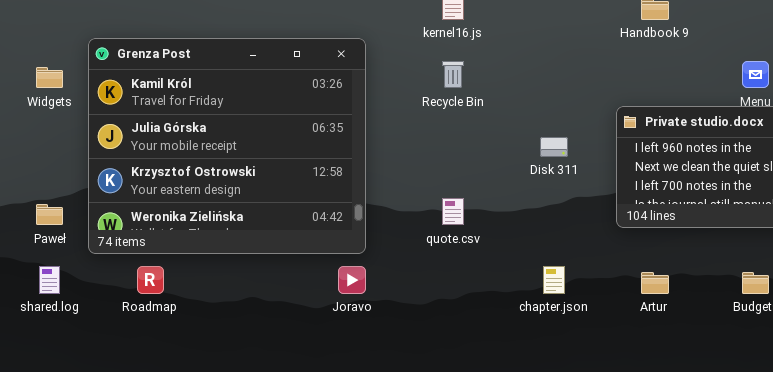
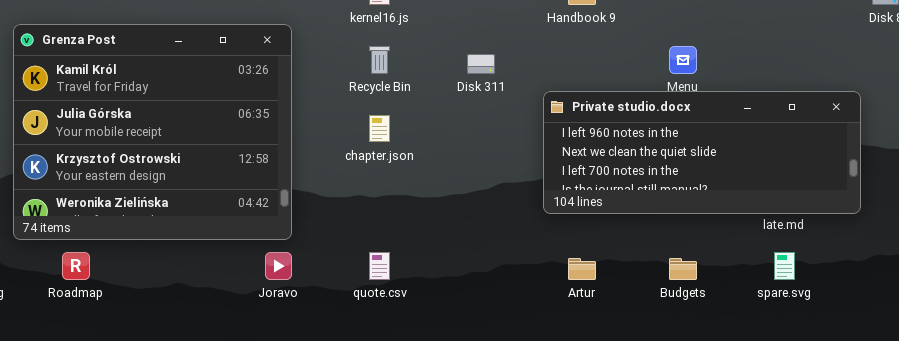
Disk 311: [540,137,568,157] -> [467,54,495,74], moved
quote.csv: [442,198,464,225] -> [369,252,390,280], moved
chapter.json: [543,266,565,294] -> [369,115,390,142], moved

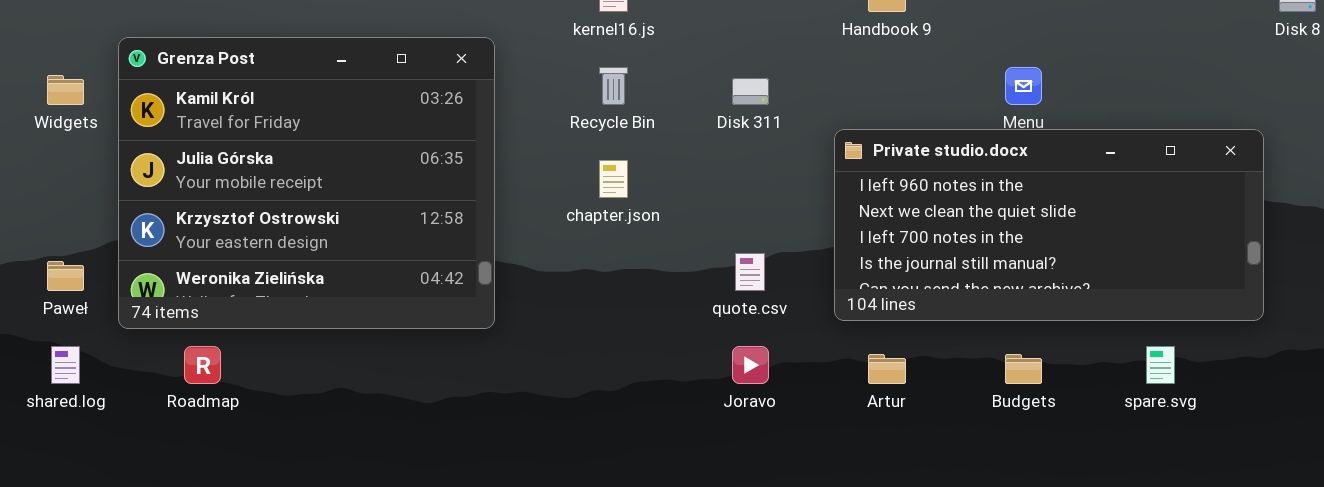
Private studio.docx: [543,91,861,214] -> [834,129,1264,321], resized
Joravo: [265,252,292,280] -> [732,346,769,384], moved
quote.csv: [369,252,390,280] -> [735,253,765,291], moved

